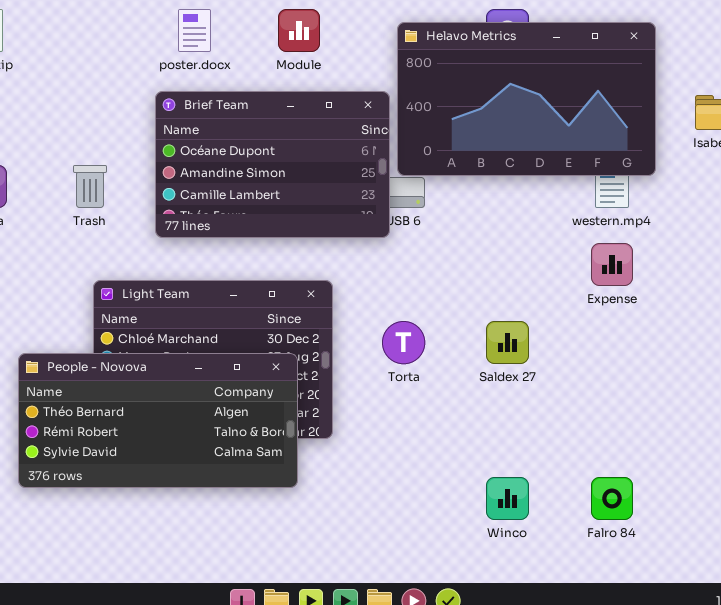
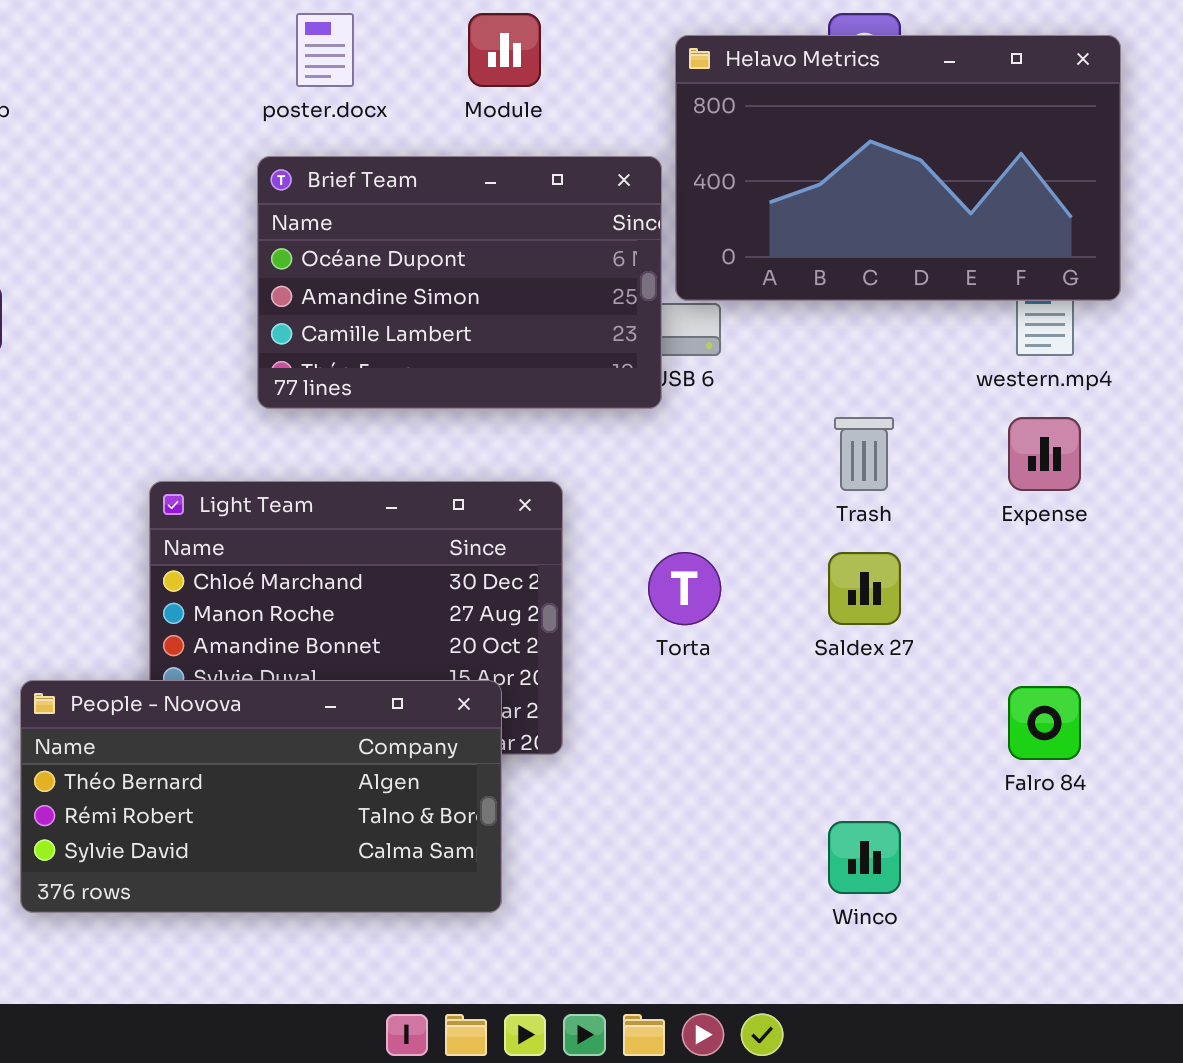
Trash: [73,165,107,208] -> [834,417,894,491], moved
People - Novova: [18,353,298,488] -> [20,680,502,913], moved
Falro 84: [591,477,633,520] -> [1008,686,1081,760], moved

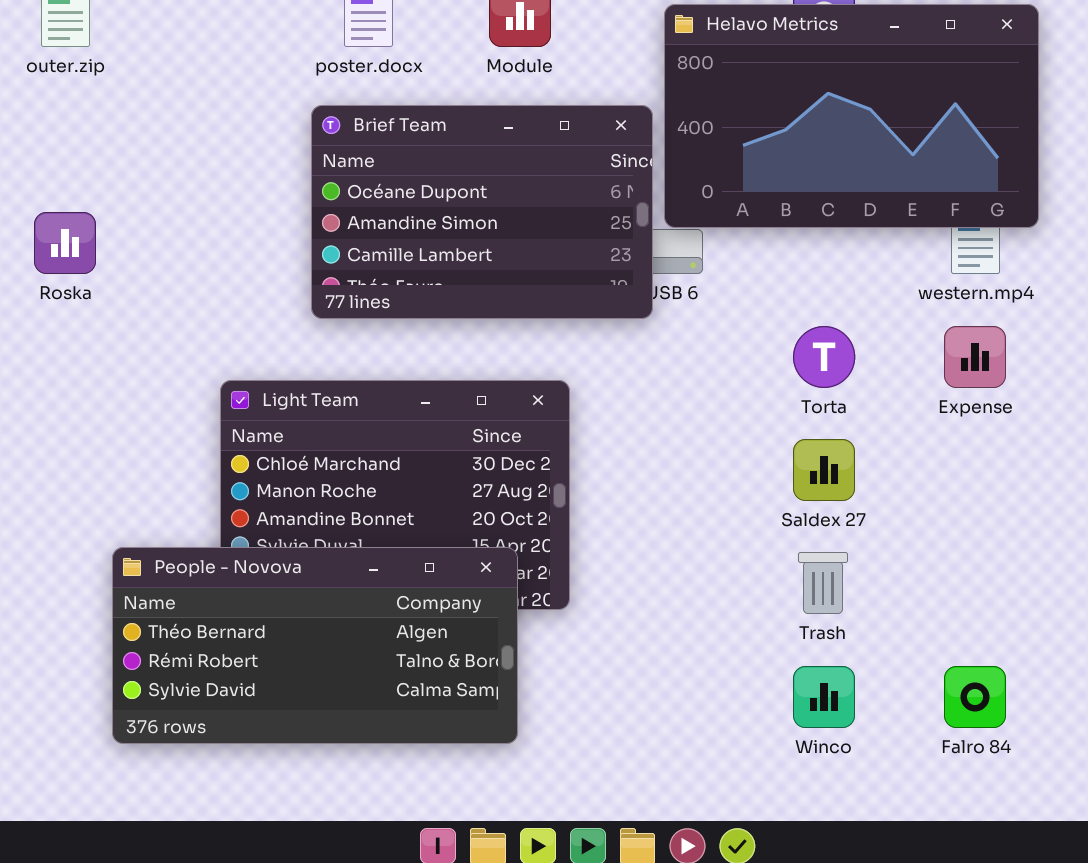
Trash: [834,417,894,491] -> [798,552,848,614], moved
Torta: [648,552,721,625] -> [793,326,855,388], moved
Falro 84: [1008,686,1081,760] -> [944,666,1006,728], moved

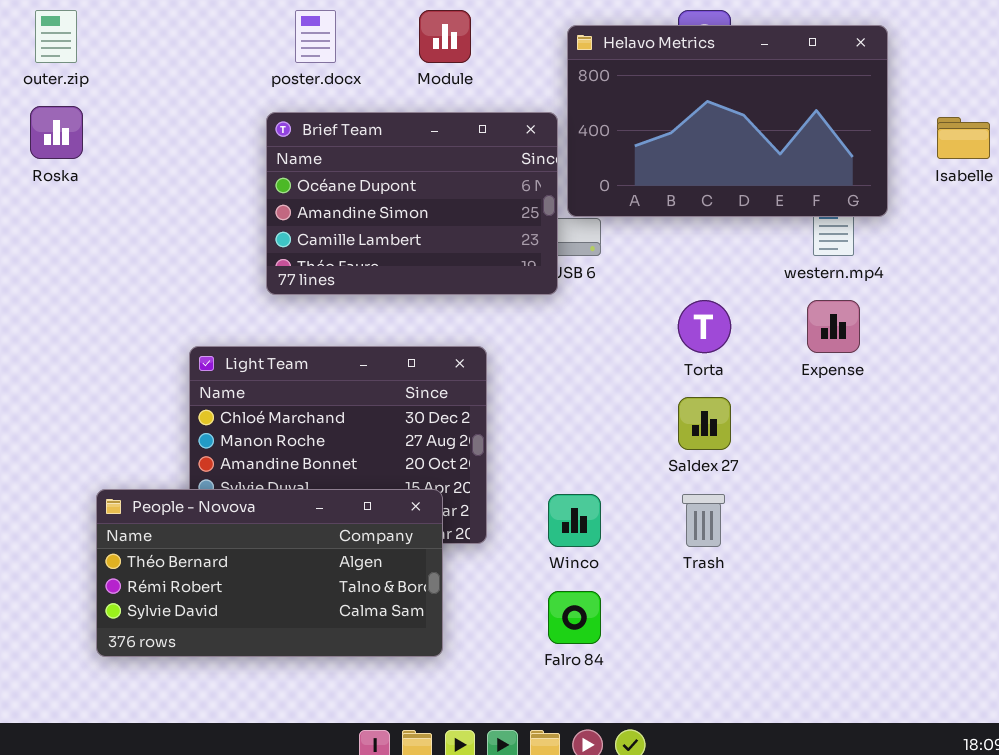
Roska: [34,212,96,274] -> [30,106,83,159], moved
Winco: [793,666,855,728] -> [548,494,601,547], moved
Falro 84: [944,666,1006,728] -> [548,591,601,644], moved

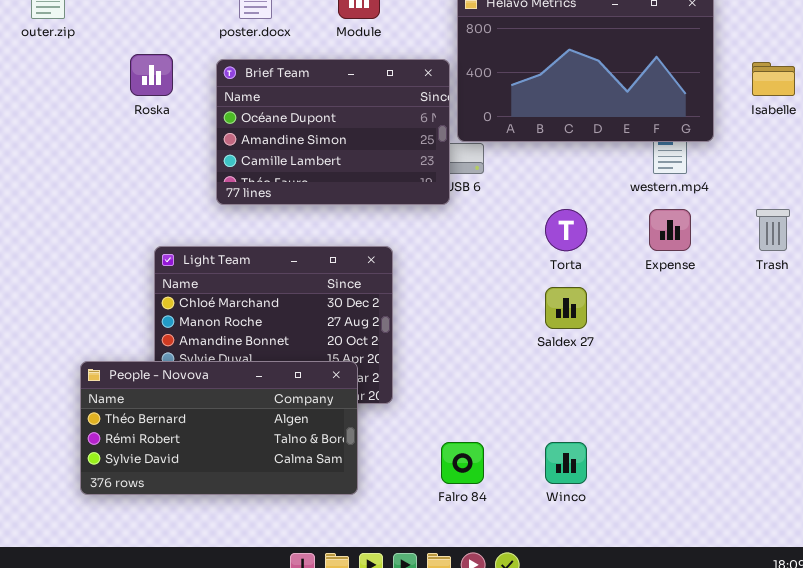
Roska: [30,106,83,159] -> [130,54,173,96], moved
Winco: [548,494,601,547] -> [545,442,587,484], moved
Trash: [682,494,725,547] -> [756,209,790,251], moved

